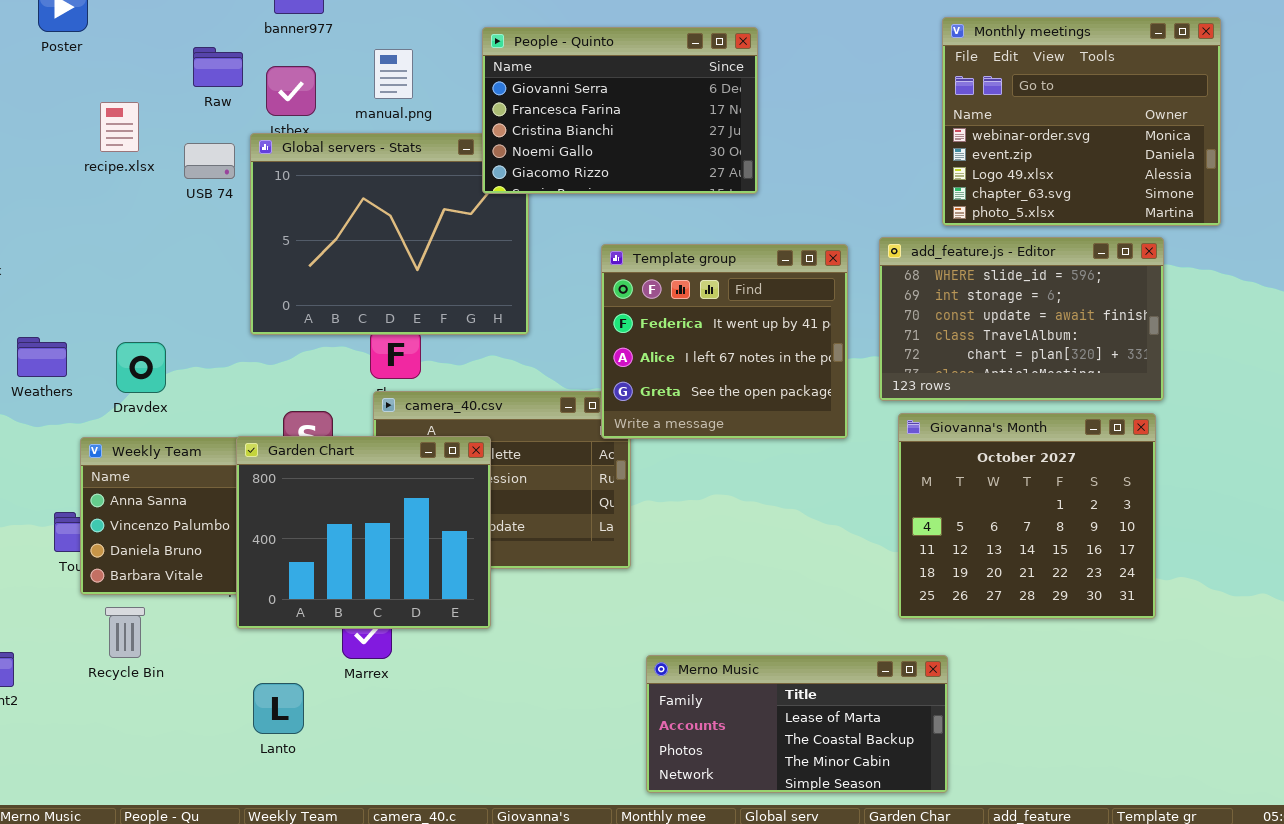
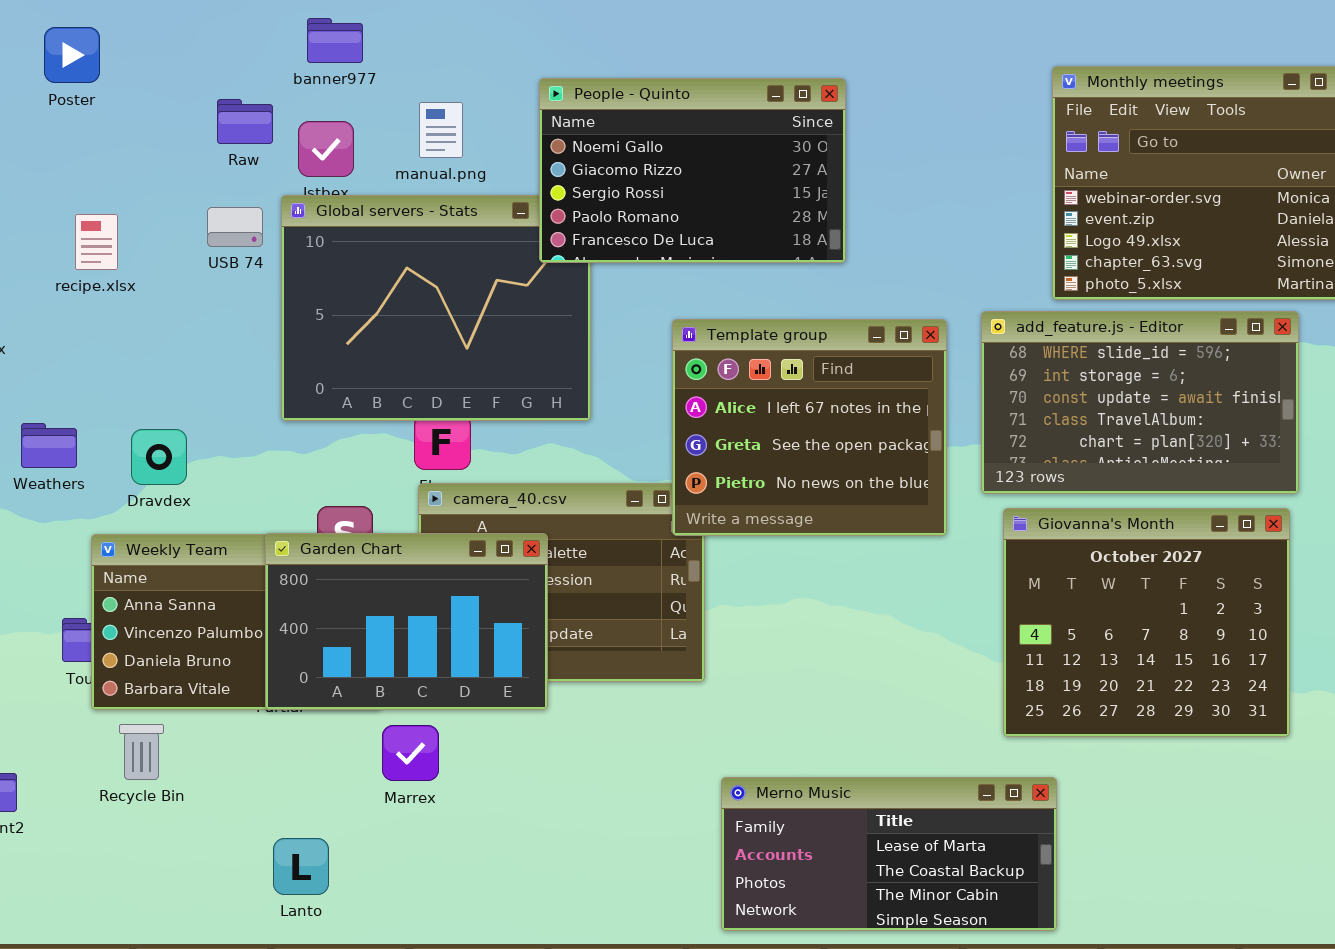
People - Quinto: [482,27,758,194] -> [539,78,846,263], scrolled down 3 rows
recipe.xlsx: [100,102,139,152] -> [75,214,118,270], moved
Template group: [601,244,848,439] -> [672,319,947,536], scrolled down 1 row
Garden Chart: [236,436,491,629] -> [265,533,548,710], resized
Lanto: [253,683,304,734] -> [273,838,329,895], moved

